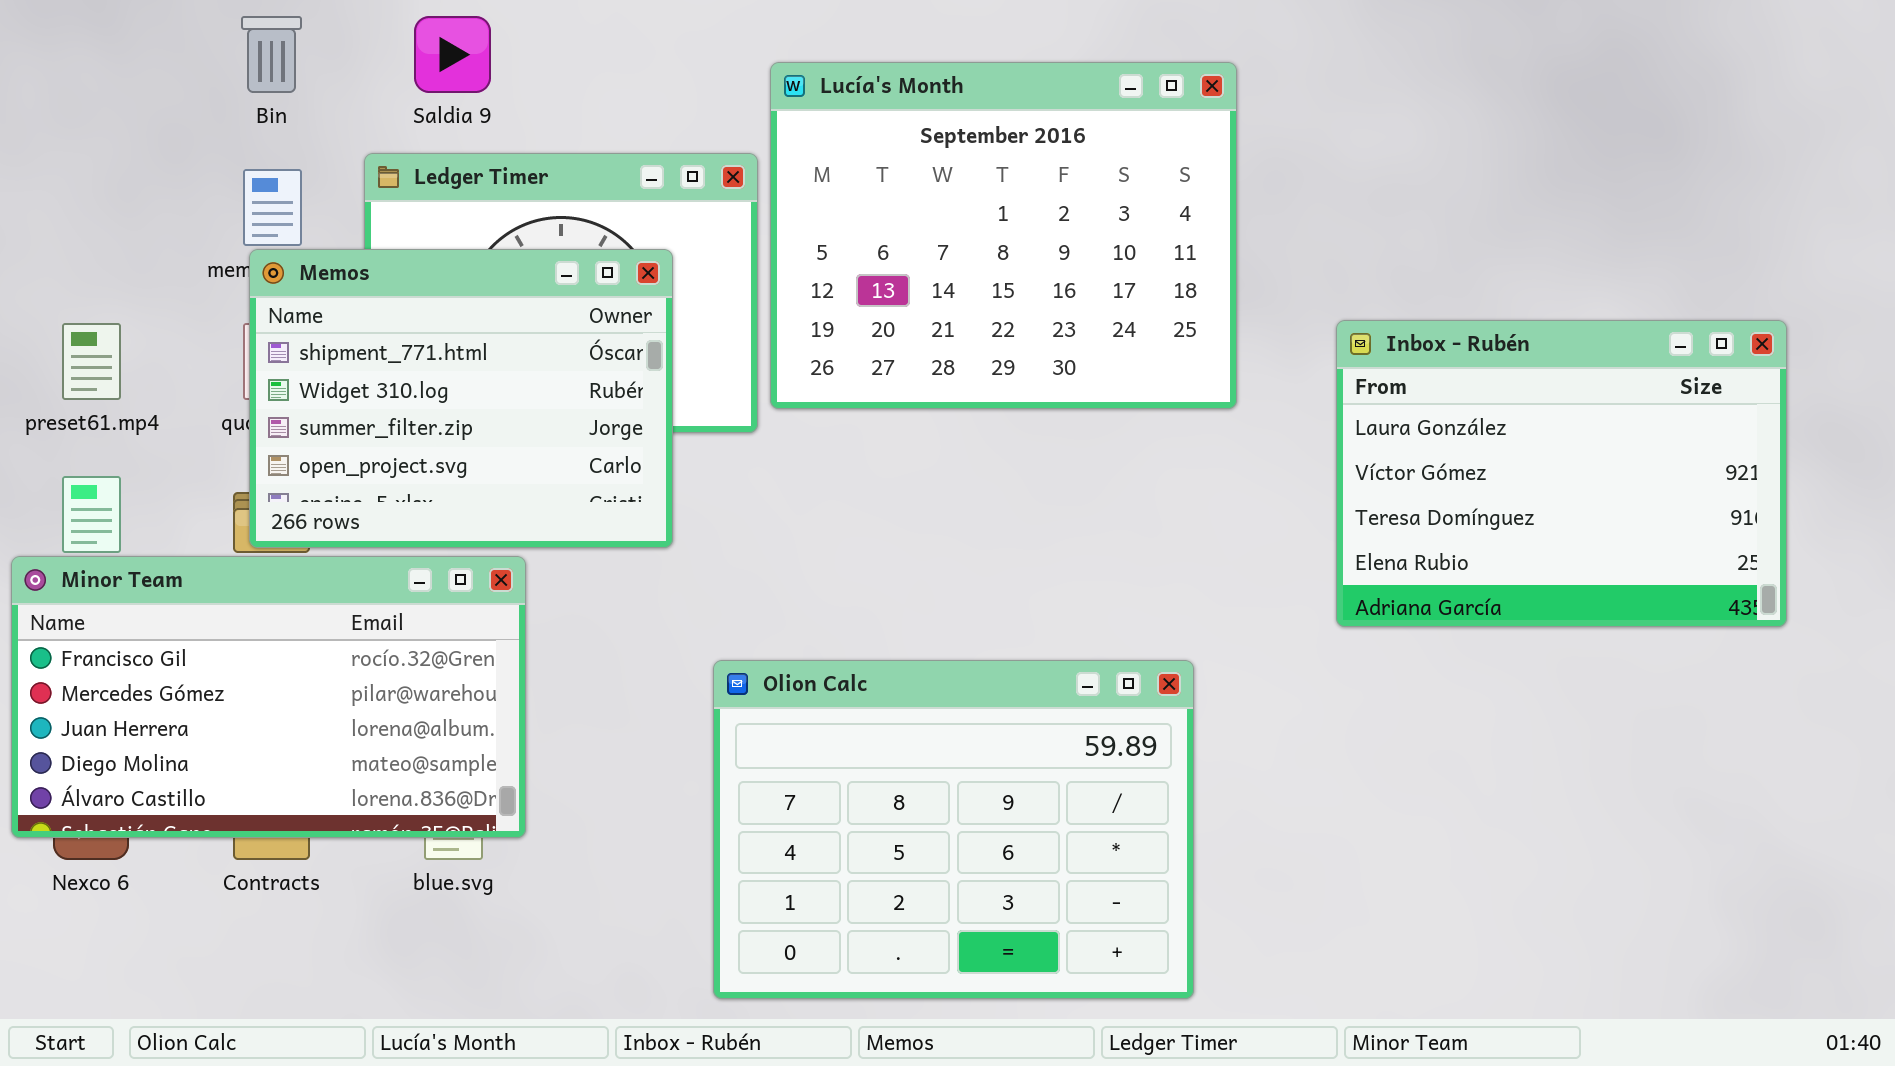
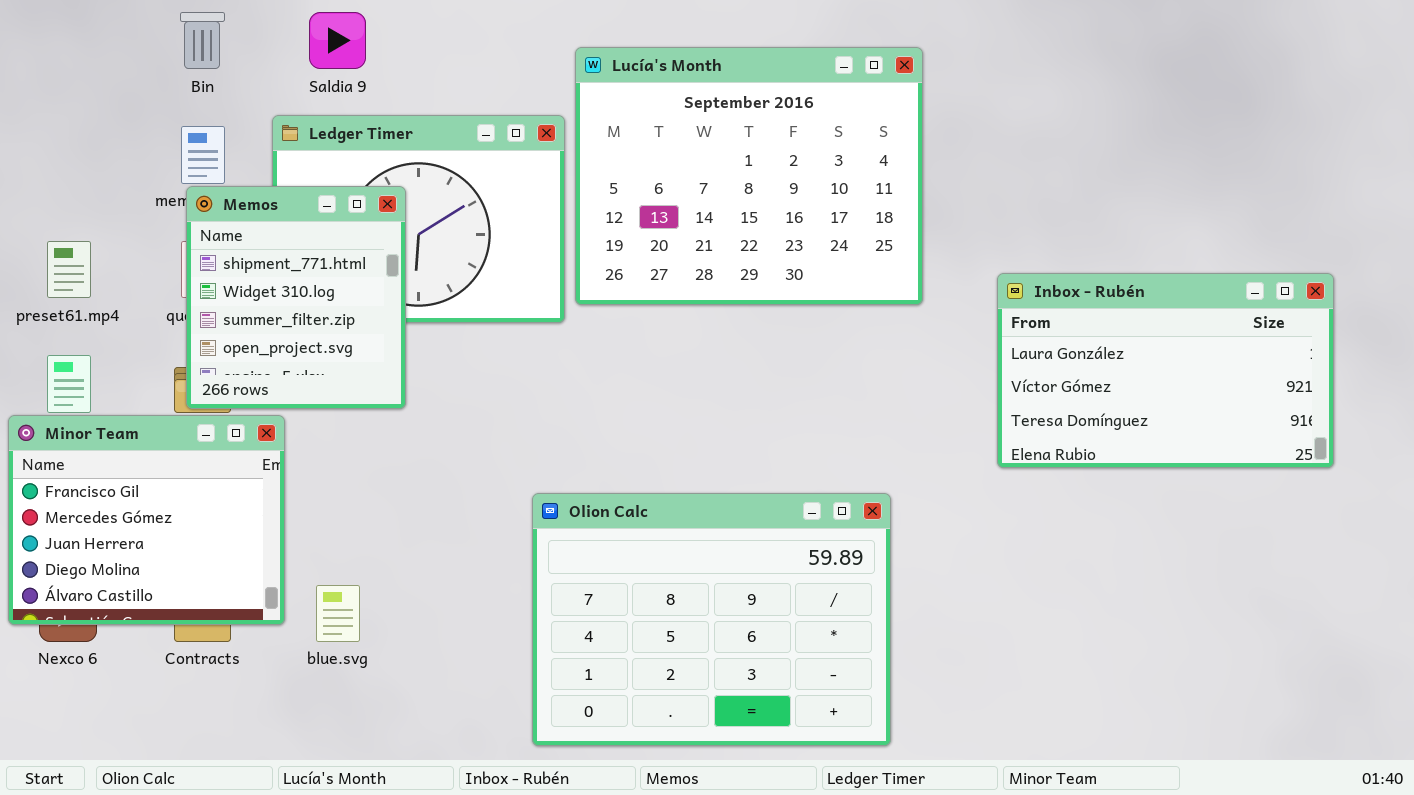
Memos: [249,249,673,548] -> [186,186,406,409], resized
Inbox - Rubén: [1336,320,1787,627] -> [997,273,1334,468], resized
Minor Team: [11,556,526,838] -> [8,415,285,625], resized

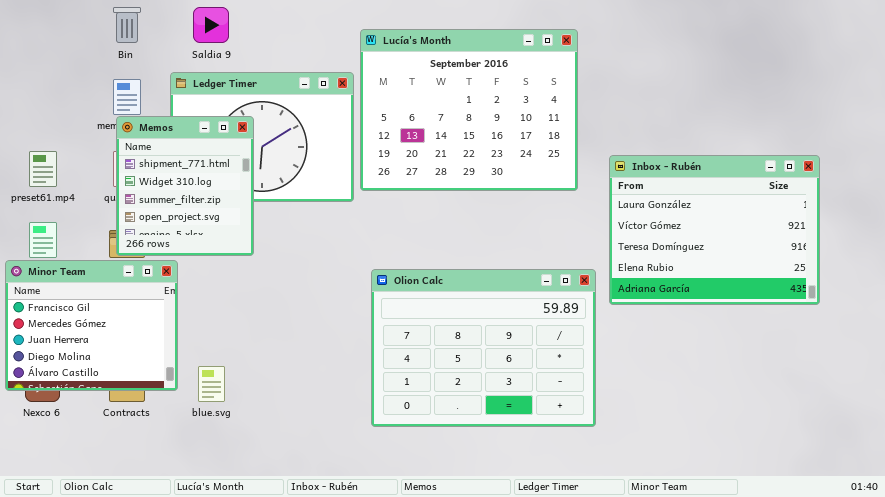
Inbox - Rubén: [997,273,1334,468] -> [609,155,820,305], moved, resized
Olion Calc: [532,493,891,746] -> [371,269,596,427], moved

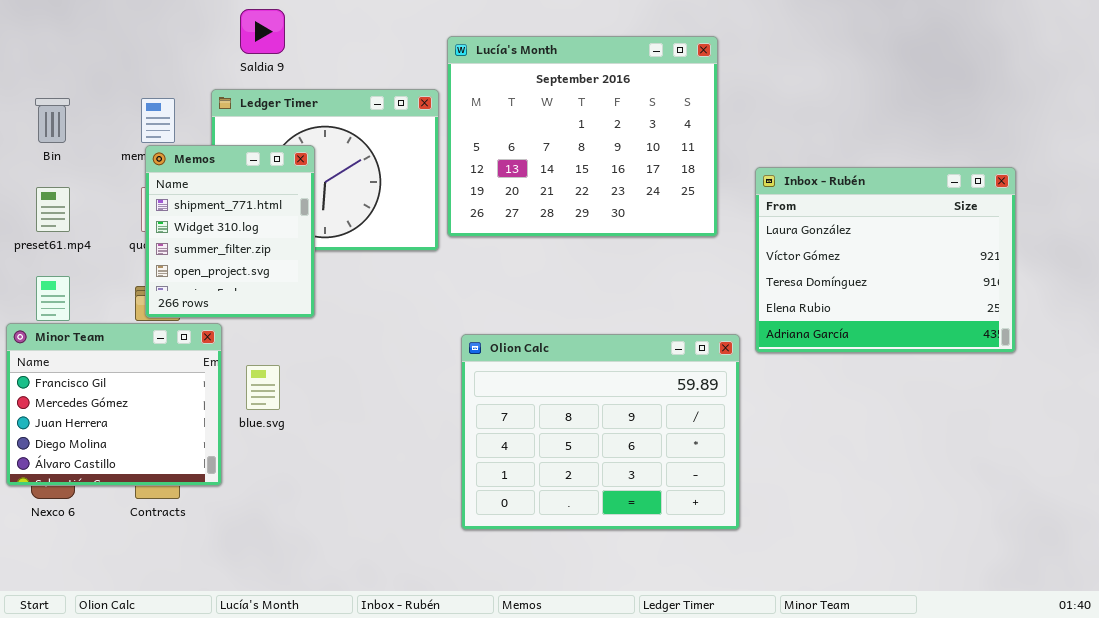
Bin: [113,7,141,43] -> [35,98,70,143], moved
Inbox - Rubén: [609,155,820,305] -> [755,167,1016,353], moved
blue.svg: [198,366,225,402] -> [246,365,280,410], moved

